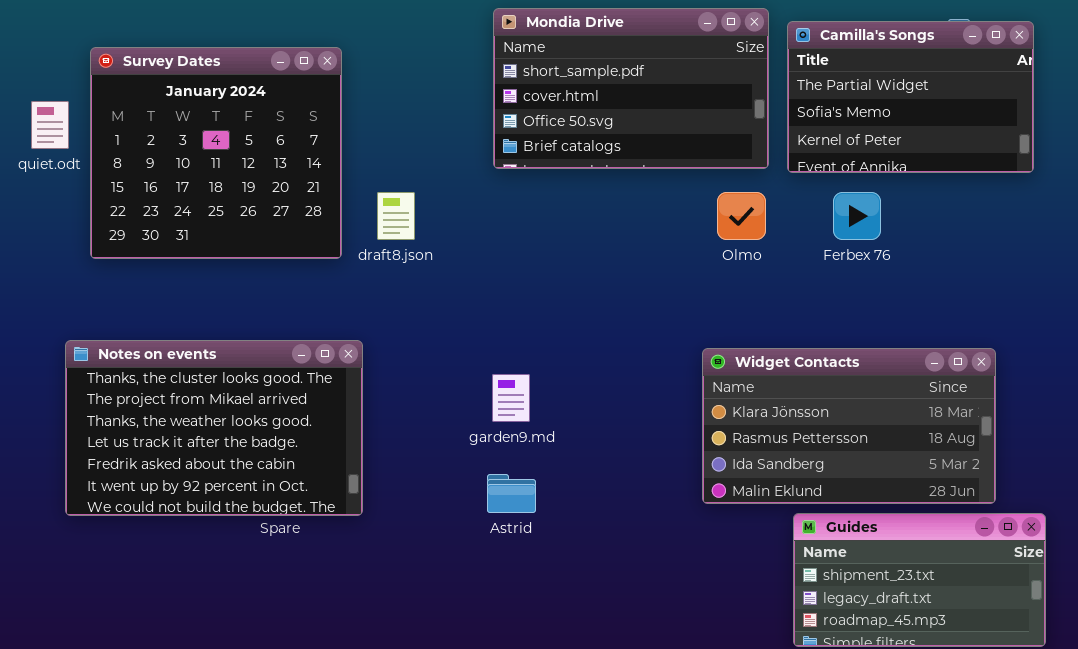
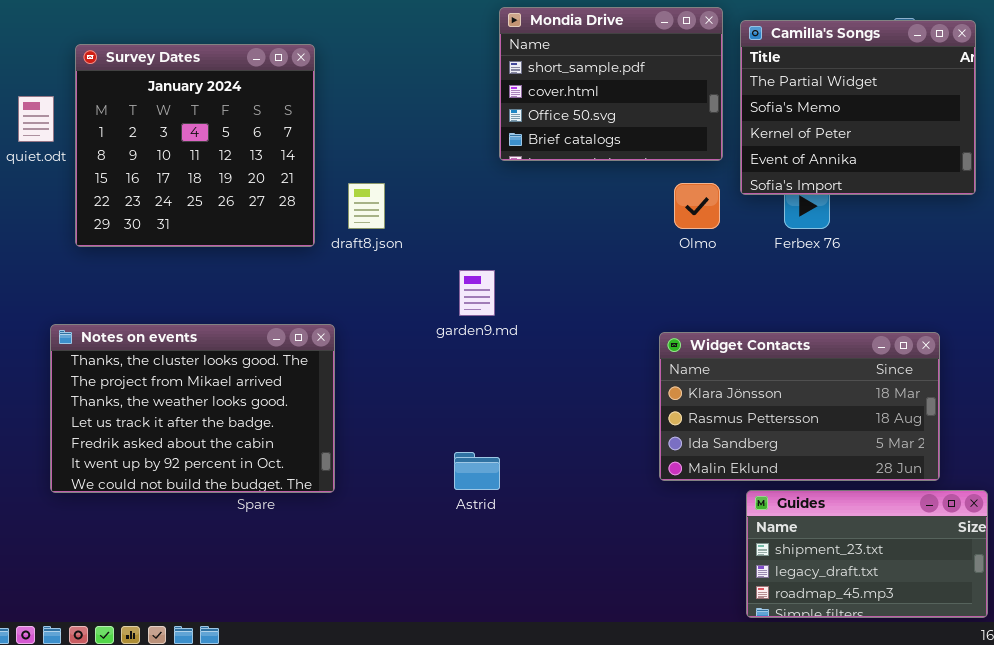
Mondia Drive: [493,8,769,169] -> [499,7,723,161], resized
Camilla's Songs: [787,21,1034,173] -> [740,20,976,195], resized
garden9.md: [492,374,530,422] -> [459,270,495,316], moved

